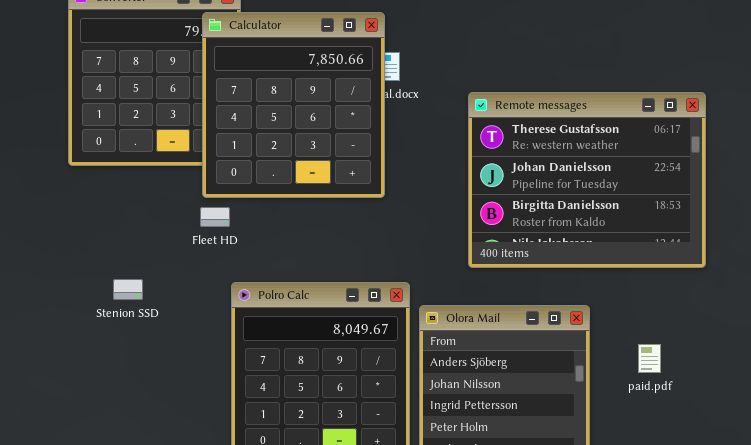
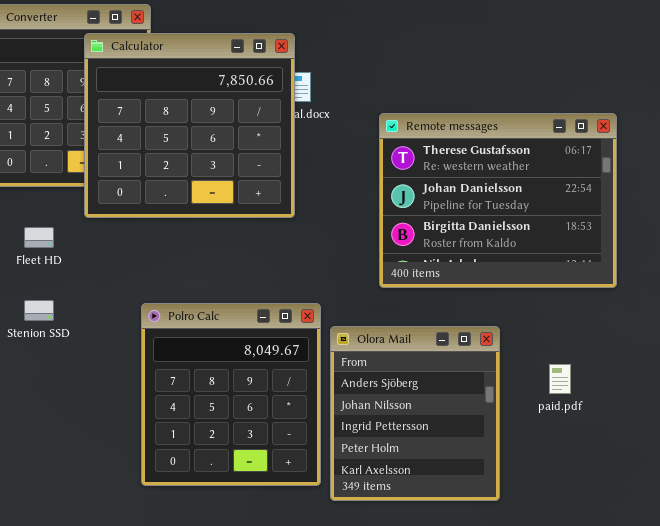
Calculator: [202,12,385,198] -> [84,33,295,218], resized
Fleet HD: [200,207,230,227] -> [24,227,54,248], moved

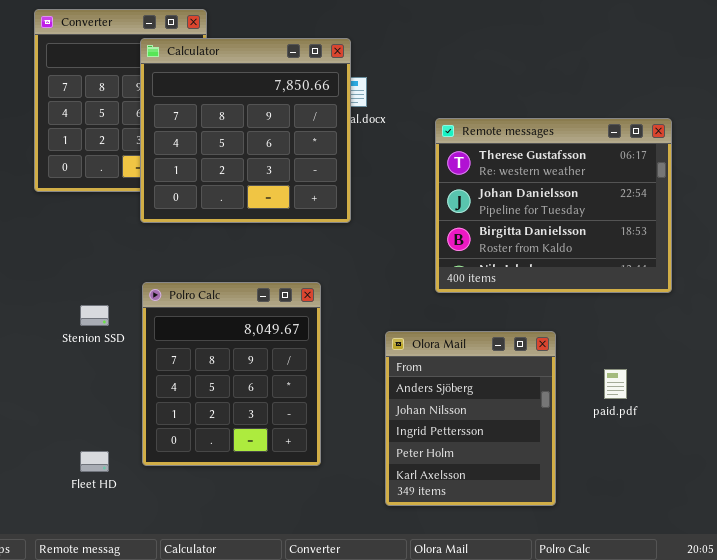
Fleet HD: [24,227,54,248] -> [80,451,109,472], moved
Polro Calc: [141,303,321,486] -> [142,282,321,466], moved

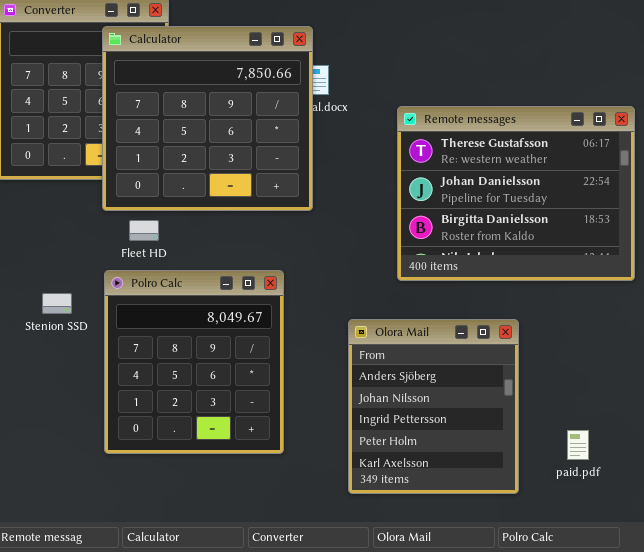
paid.pdf: [604,369,627,399] -> [567,430,589,460], moved
Fleet HD: [80,451,109,472] -> [129,220,159,241], moved

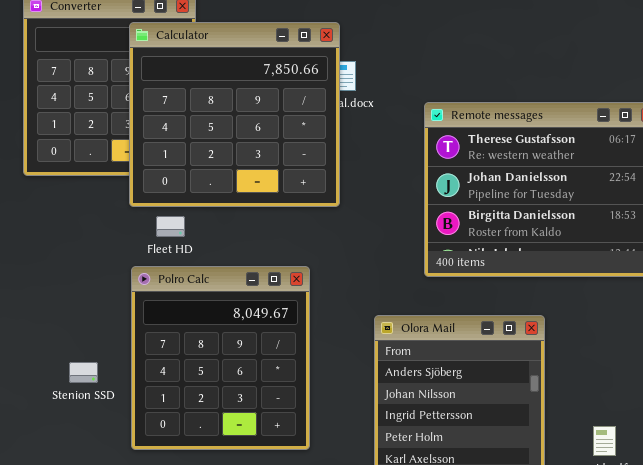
Stenion SSD: [42,293,72,314] -> [69,362,98,383], moved

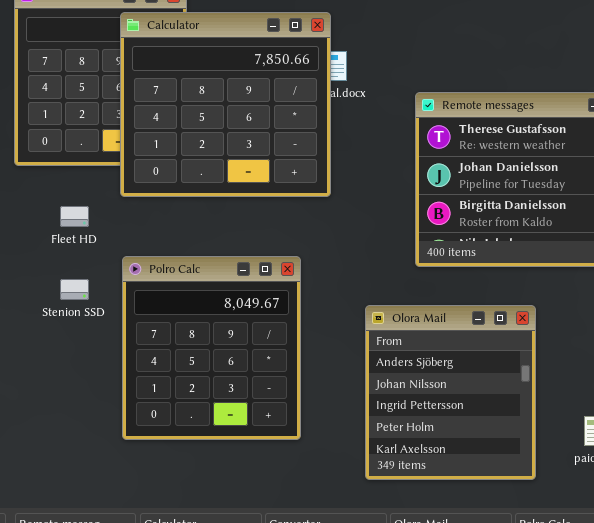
Fleet HD: [156,216,185,237] -> [60,206,89,227], moved
Stenion SSD: [69,362,98,383] -> [60,279,89,300], moved

